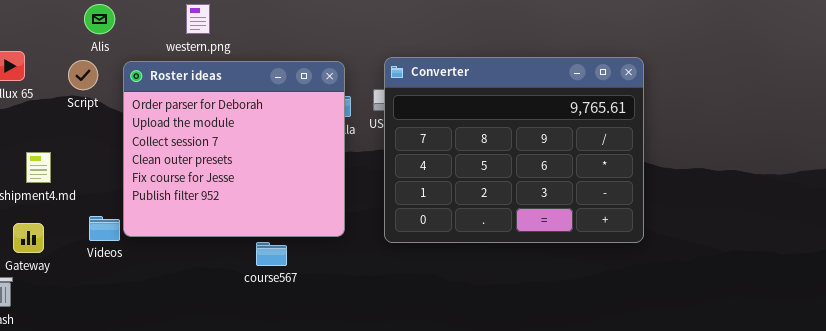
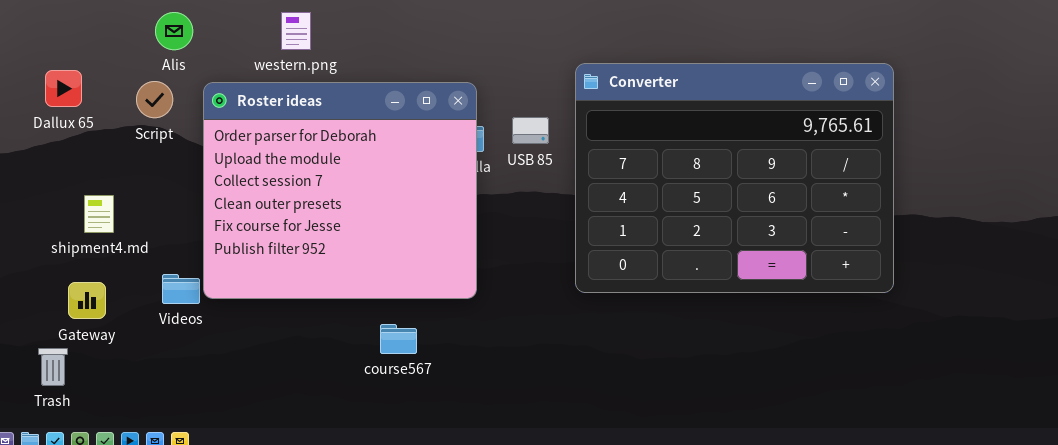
Converter: [384,57,644,243] -> [575,63,894,293], moved
course567: [256,242,287,266] -> [380,324,417,354], moved

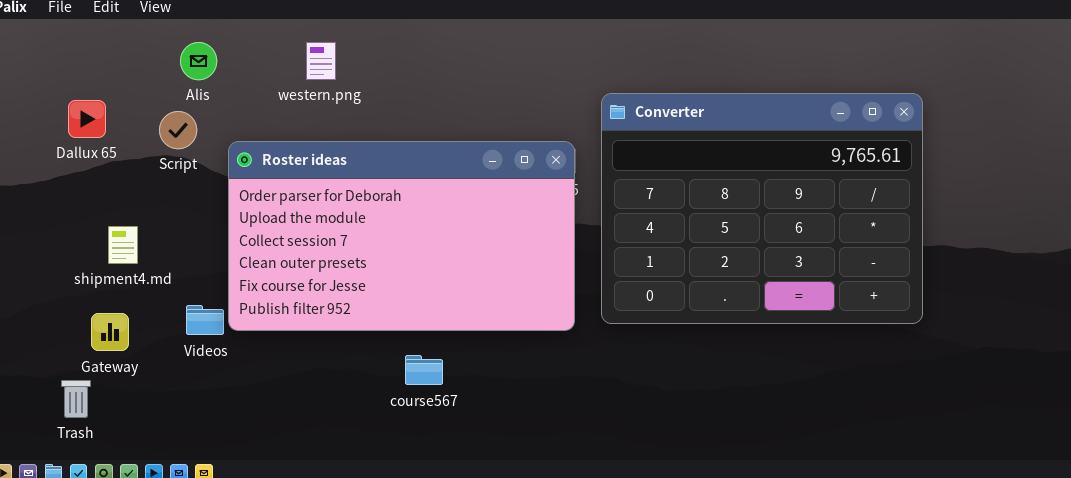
Roster ideas: [203,82,477,299] -> [228,141,575,331], resized

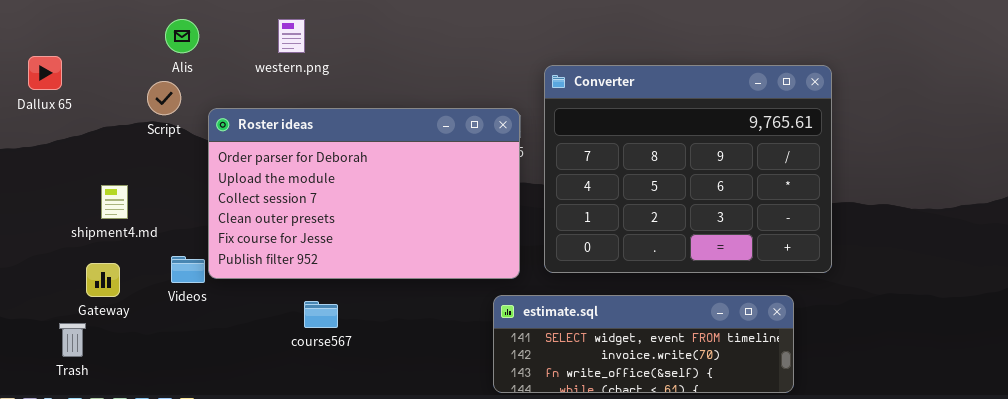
Dallux 65: [68,100,106,138] -> [28,56,62,90], moved
estimate.sql: none -> [493,295,794,393], opened
course567: [405,355,443,385] -> [304,301,338,328], moved

